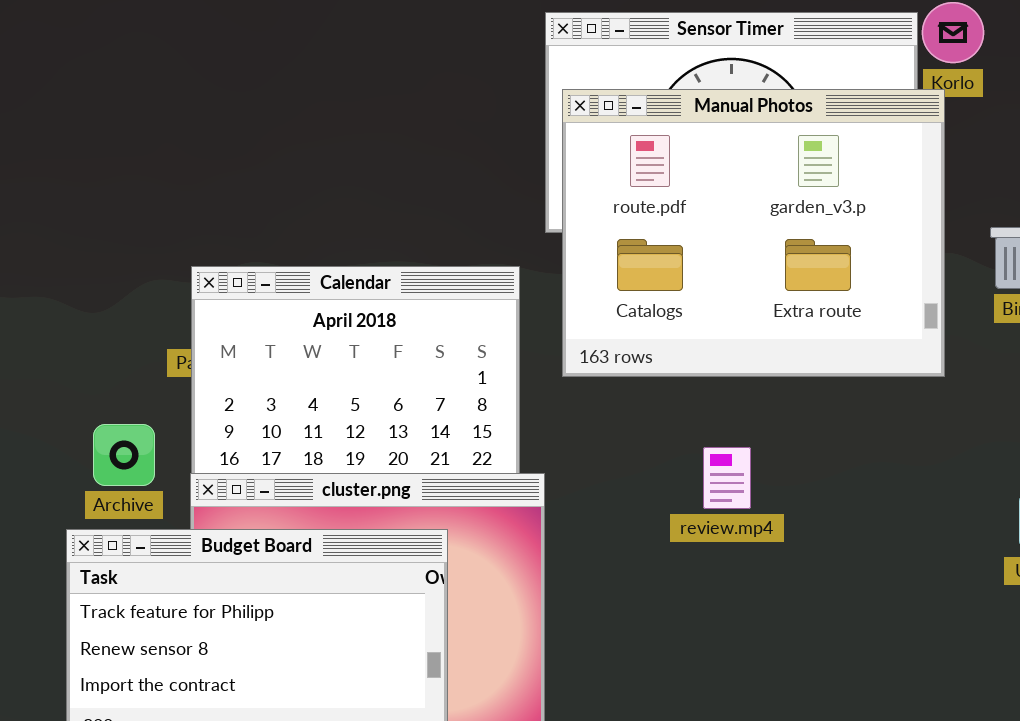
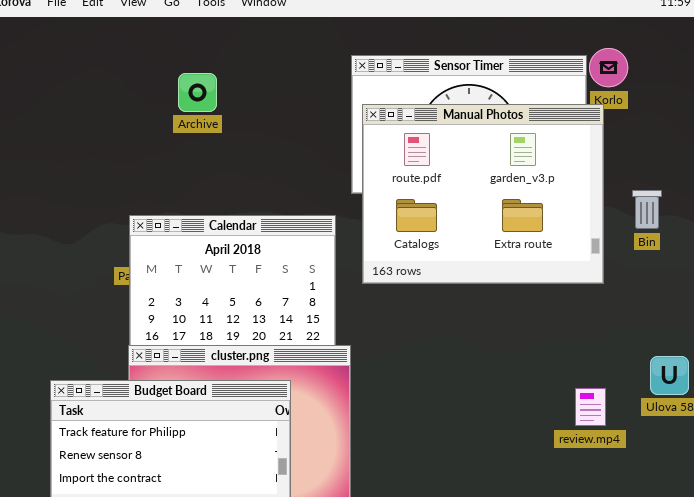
Archive: [93,424,155,486] -> [178,73,217,112], moved
review.mp4: [703,447,751,509] -> [575,388,606,426], moved

